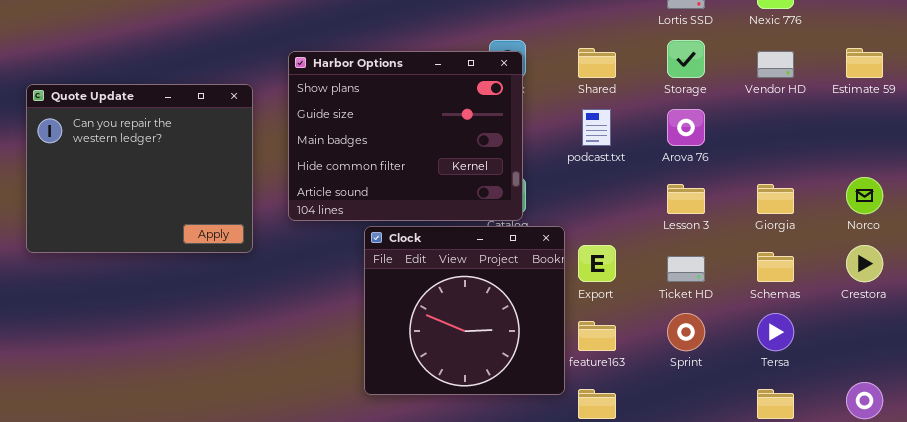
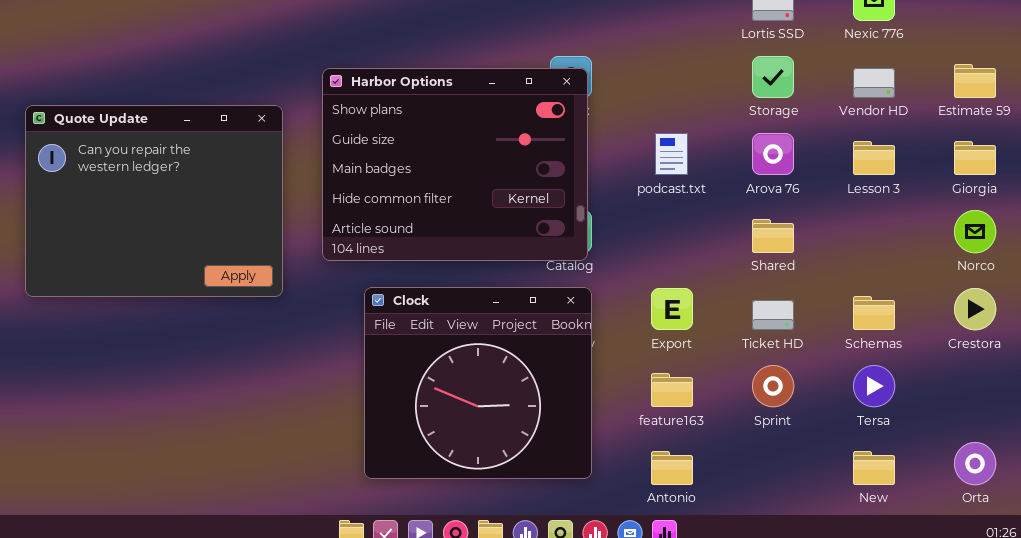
Shared: [578,48,616,78] -> [752,219,794,253], moved
Lesson 3: [667,184,705,214] -> [853,141,895,175], moved
Giorgia: [757,184,794,214] -> [954,141,996,175], moved
Clock: [364,226,565,395] -> [364,287,592,479], moved

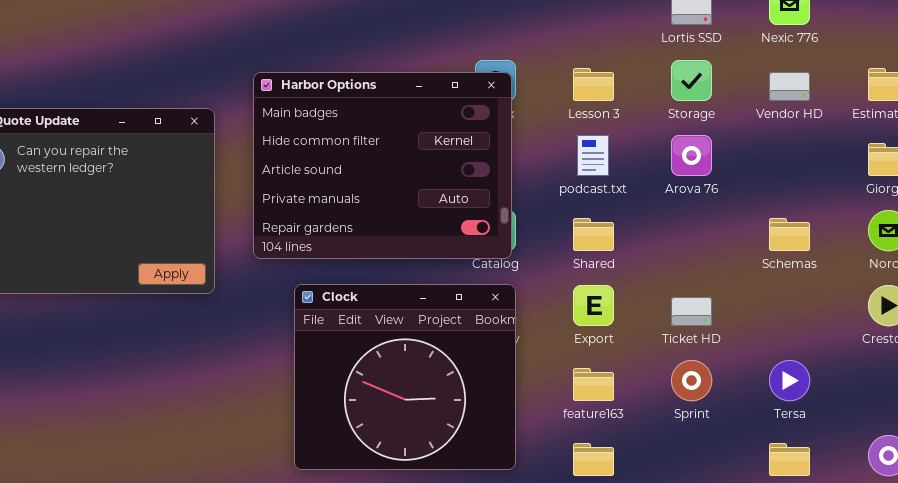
Harbor Options: [322,68,588,261] -> [253,72,512,259], scrolled down 2 rows
Lesson 3: [853,141,895,175] -> [573,68,614,101], moved
Shared: [752,219,794,253] -> [573,218,614,251], moved
Schemas: [853,296,895,330] -> [769,218,810,251], moved

